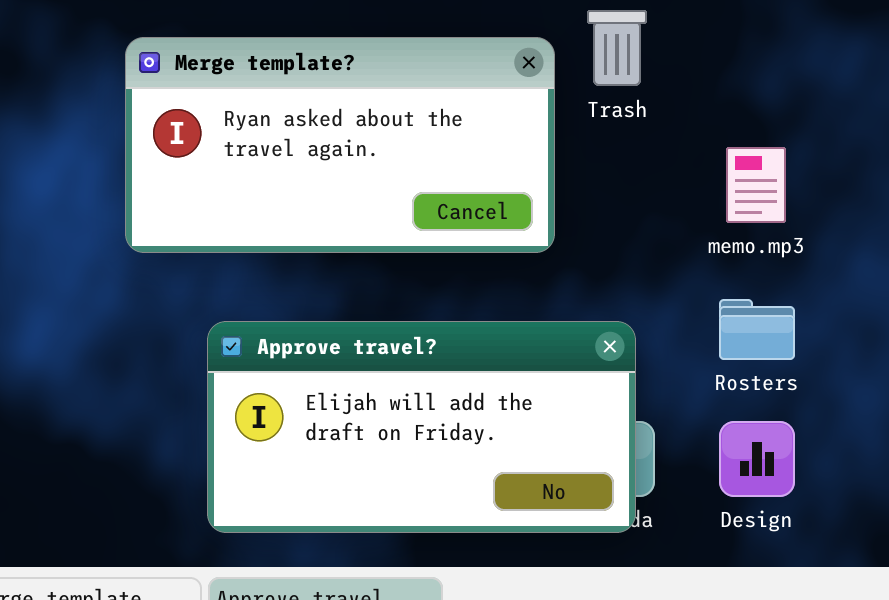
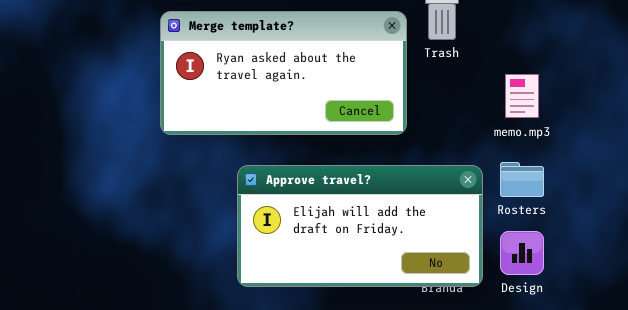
Approve travel?: [207,321,636,533] -> [237,165,483,287], moved

